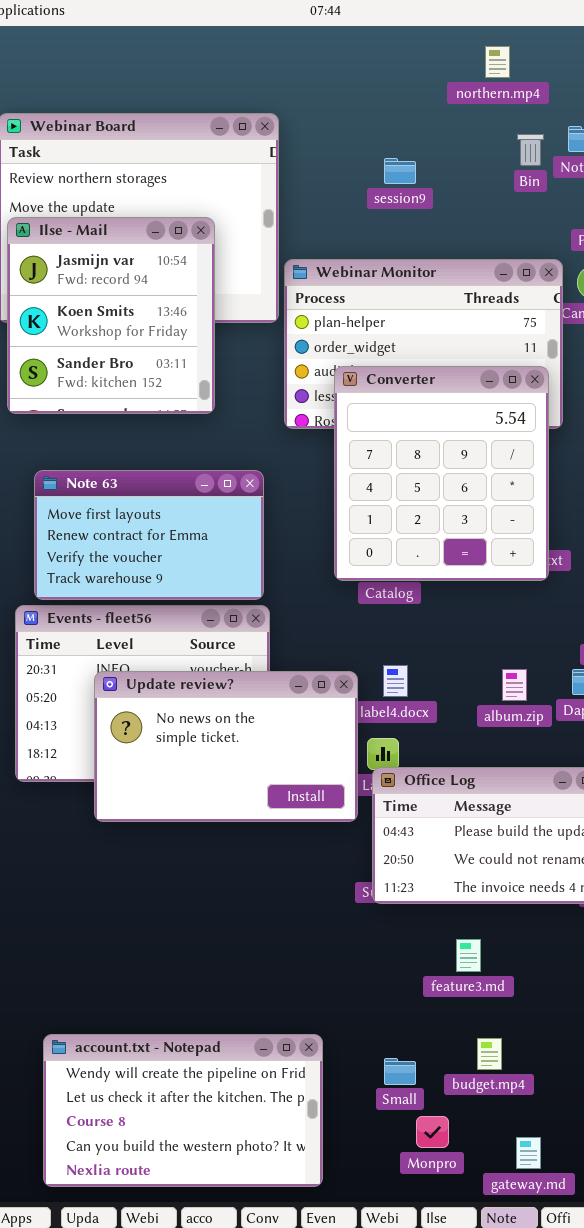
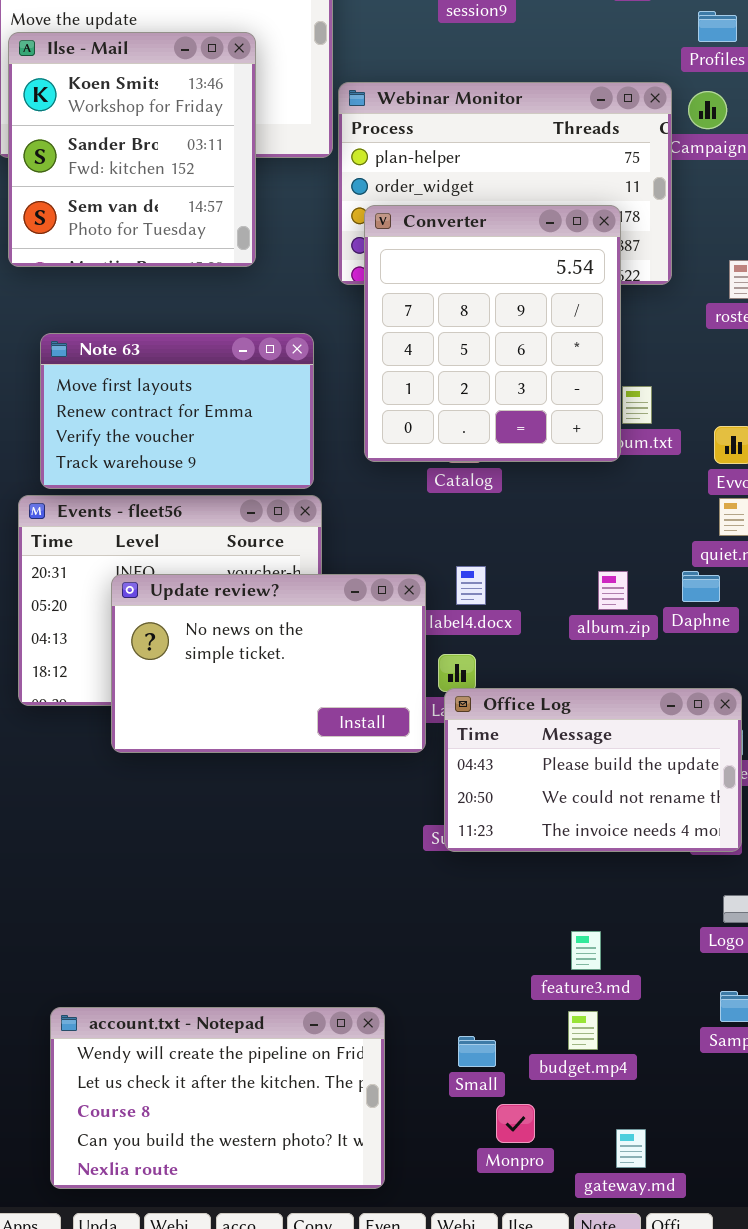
Ilse - Mail: [7,217,215,414] -> [8,32,256,267], scrolled down 1 row
Converter: [334,366,549,581] -> [364,205,621,462], moved
feature3.md: [456,939,481,972] -> [571,931,601,970], moved

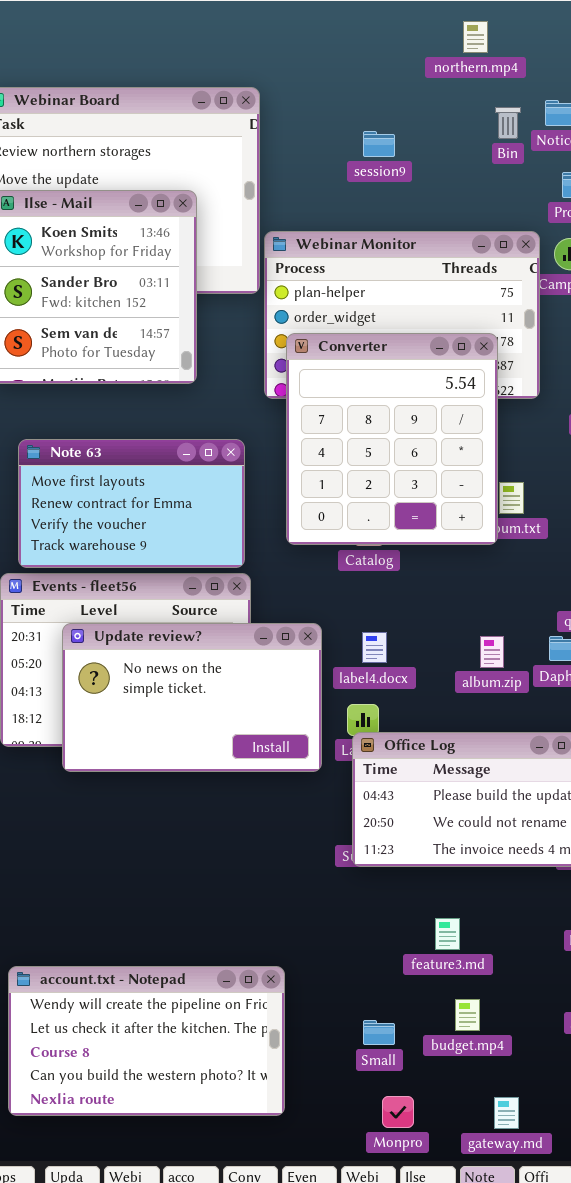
Update review?: [111,574,426,753] -> [62,623,322,772], moved
feature3.md: [571,931,601,970] -> [435,918,460,950], moved
account.txt - Notepad: [50,1007,385,1189] -> [8,966,285,1116], moved
Monpro: [496,1104,535,1143] -> [382,1096,414,1128], moved

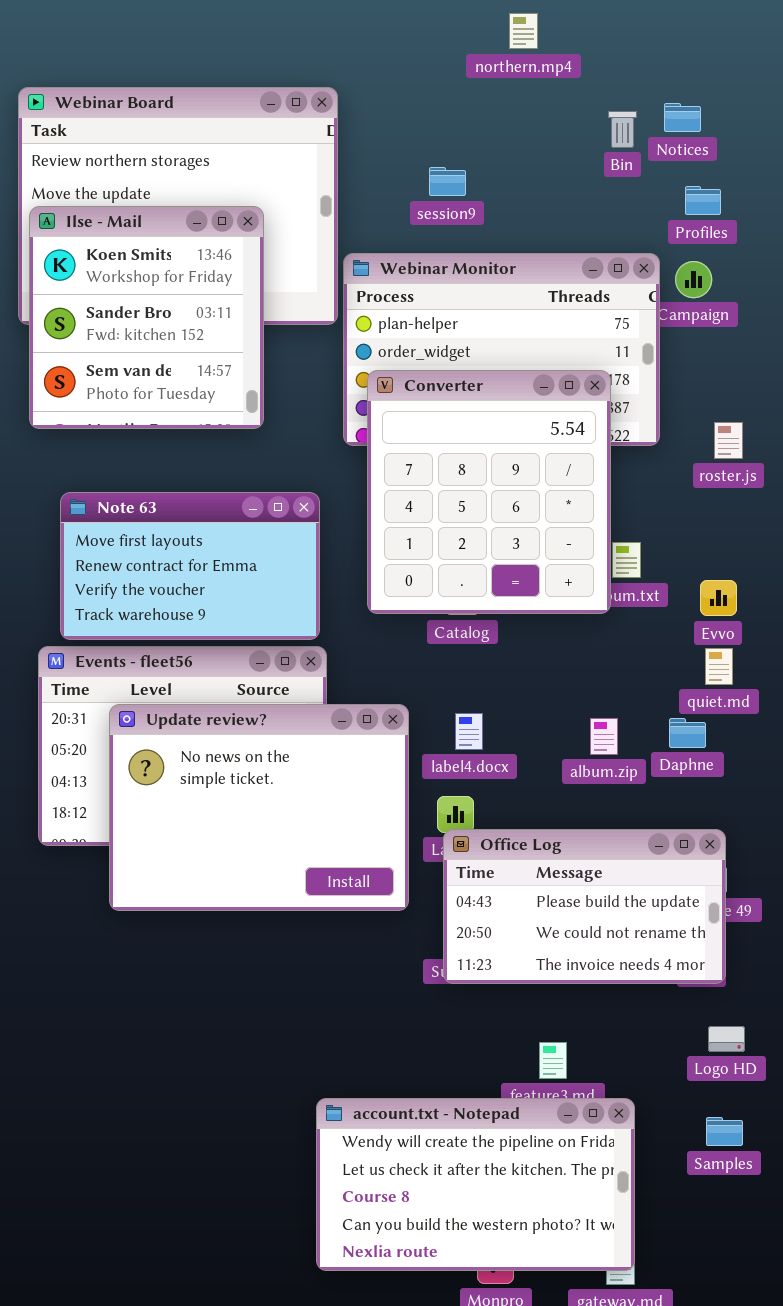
northern.mp4: [463,21,488,53] -> [509,13,538,49], moved
session9: [363,131,395,157] -> [429,167,466,196], moved
Update review?: [62,623,322,772] -> [109,704,409,911], resized
account.txt - Notepad: [8,966,285,1116] -> [316,1098,635,1271], moved

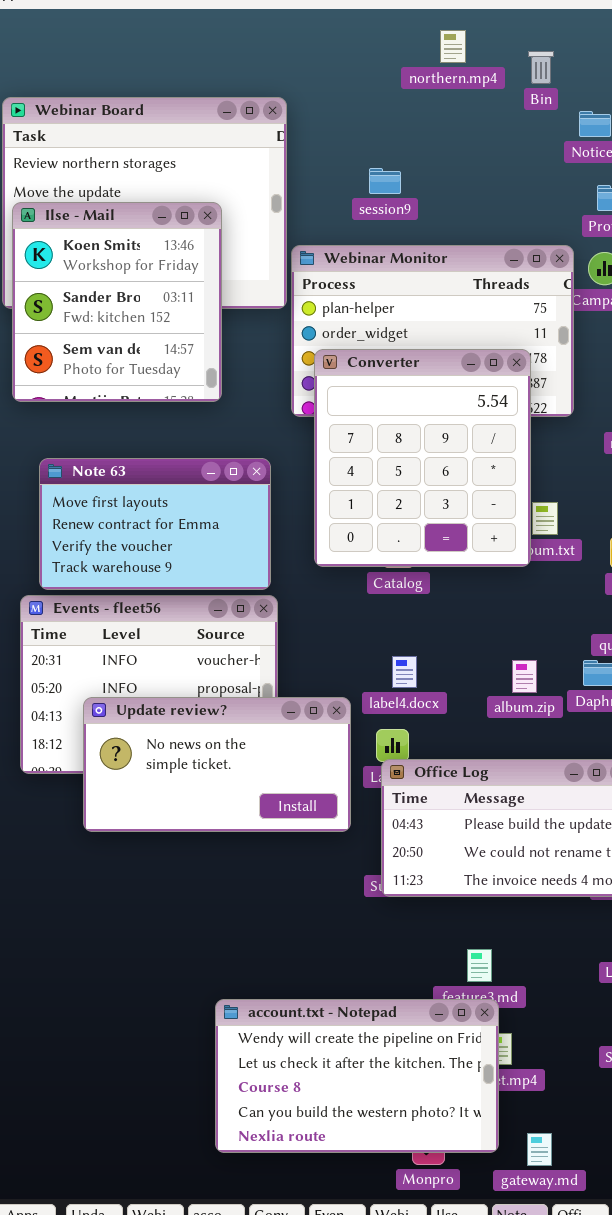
Bin: [608,111,637,148] -> [528,51,554,84], moved
Update review?: [109,704,409,911] -> [83,697,351,832], resized
account.txt - Notepad: [316,1098,635,1271] -> [215,999,499,1153], moved

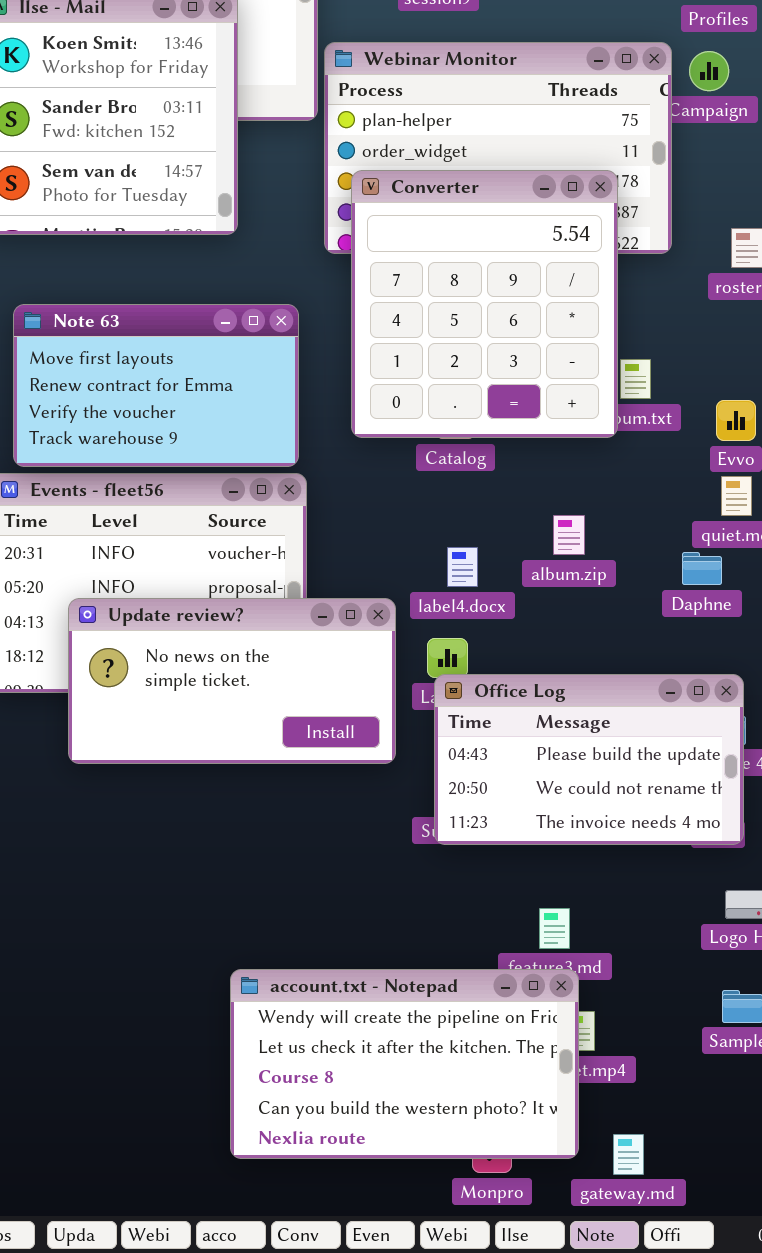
album.zip: [512,660,537,693] -> [553,515,585,555], moved

